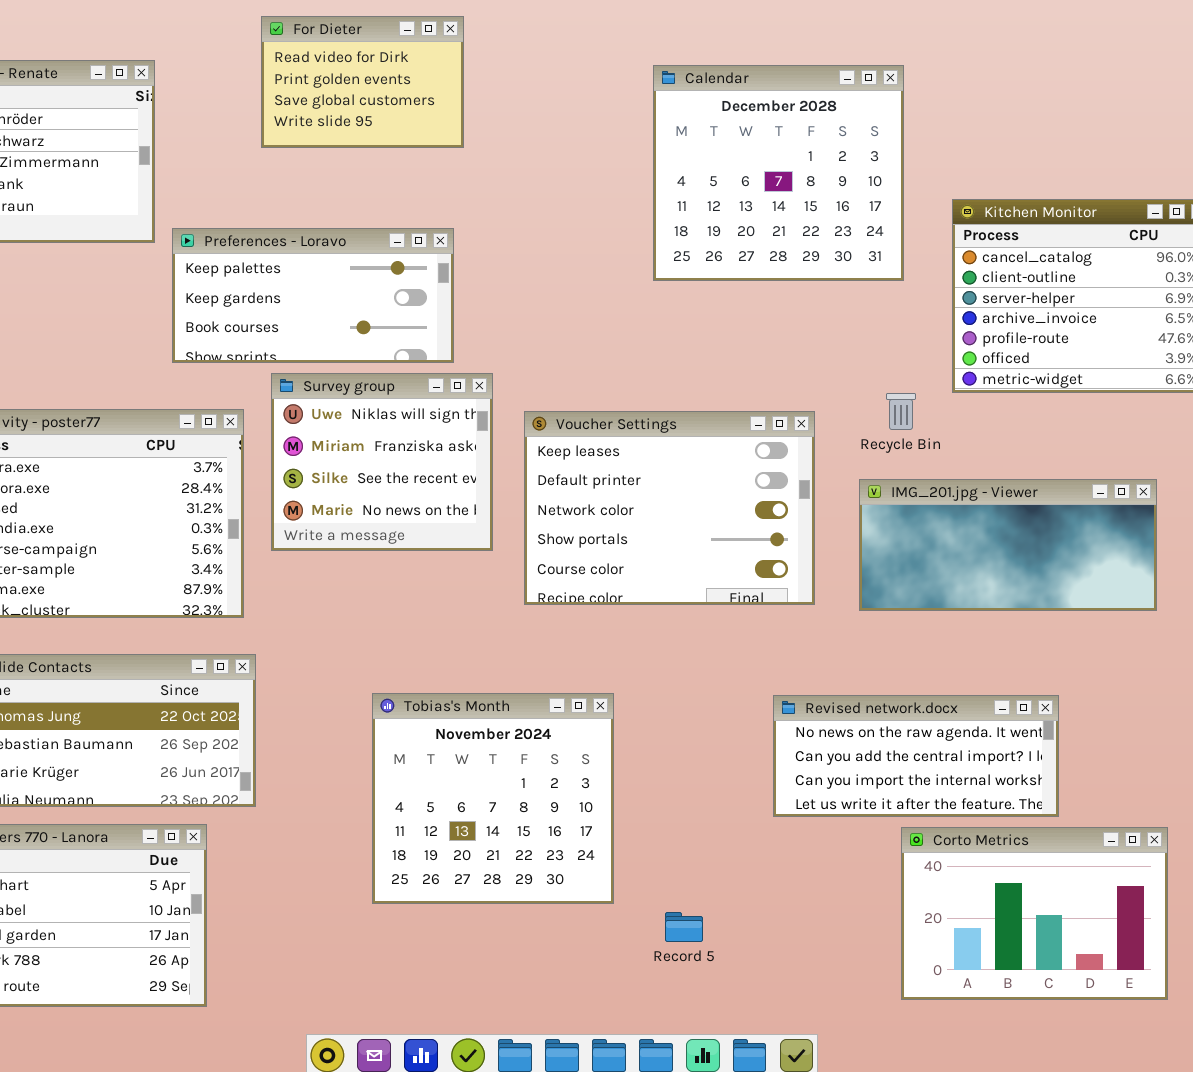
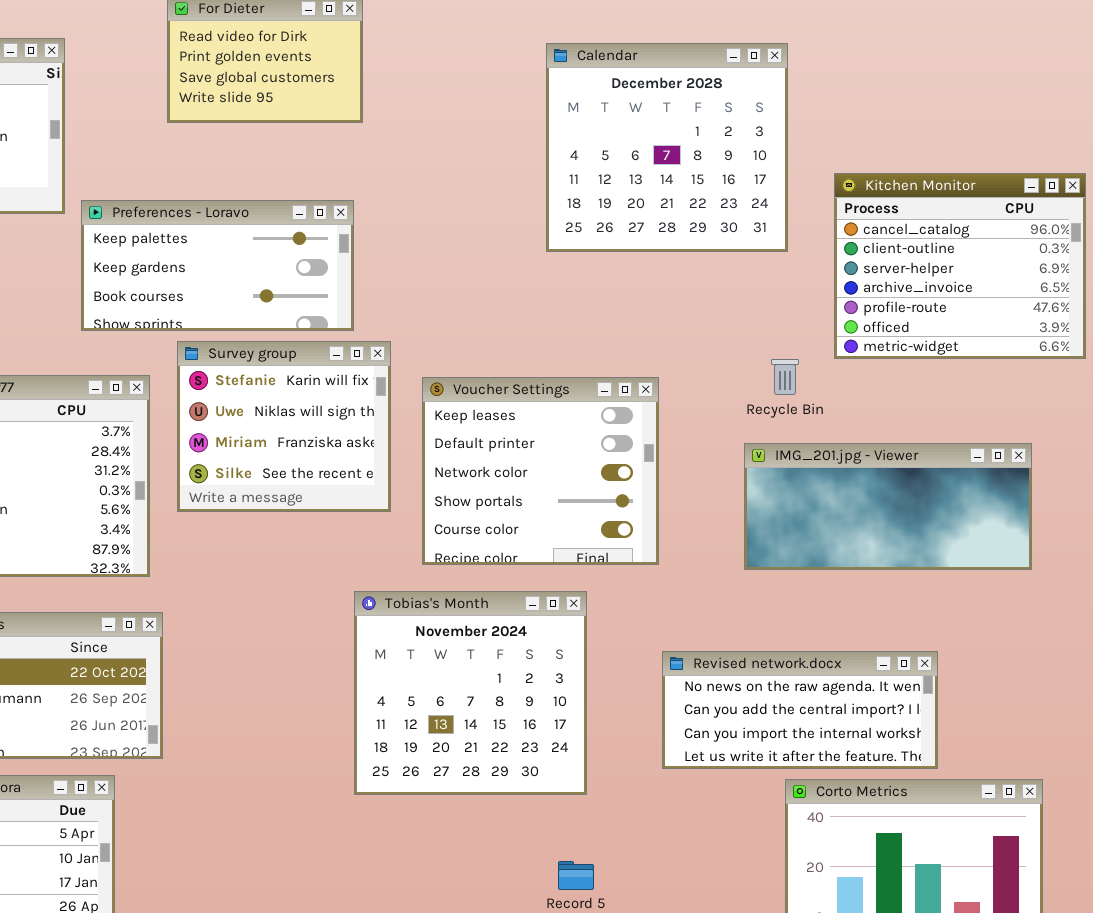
Survey group: [271,373,493,551] -> [177,341,391,512], scrolled up 1 row
Voucher Settings: [524,411,815,605] -> [422,377,659,565], resized
Tobias's Month: [372,693,614,904] -> [354,591,587,795], moved

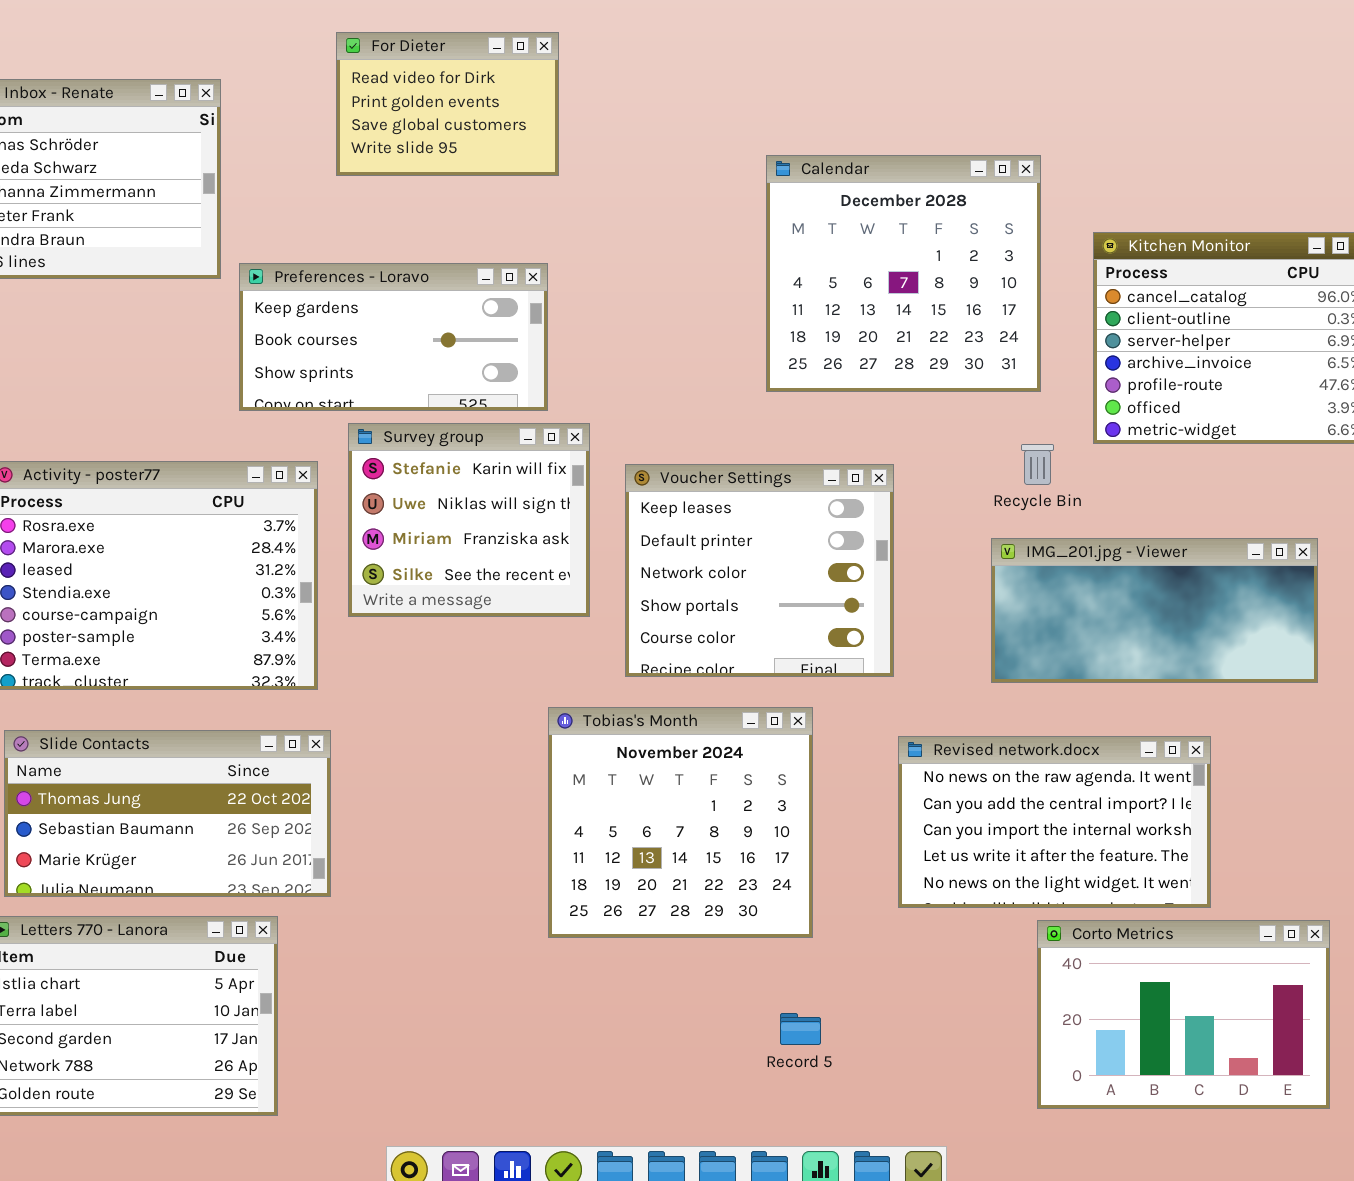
Calendar: [546,43,788,252] -> [766,155,1041,392], moved
Preferences - Loravo: [81,200,354,331] -> [239,263,548,411], scrolled down 1 row
Revised network.docx: [662,651,938,769] -> [898,736,1211,908], resized

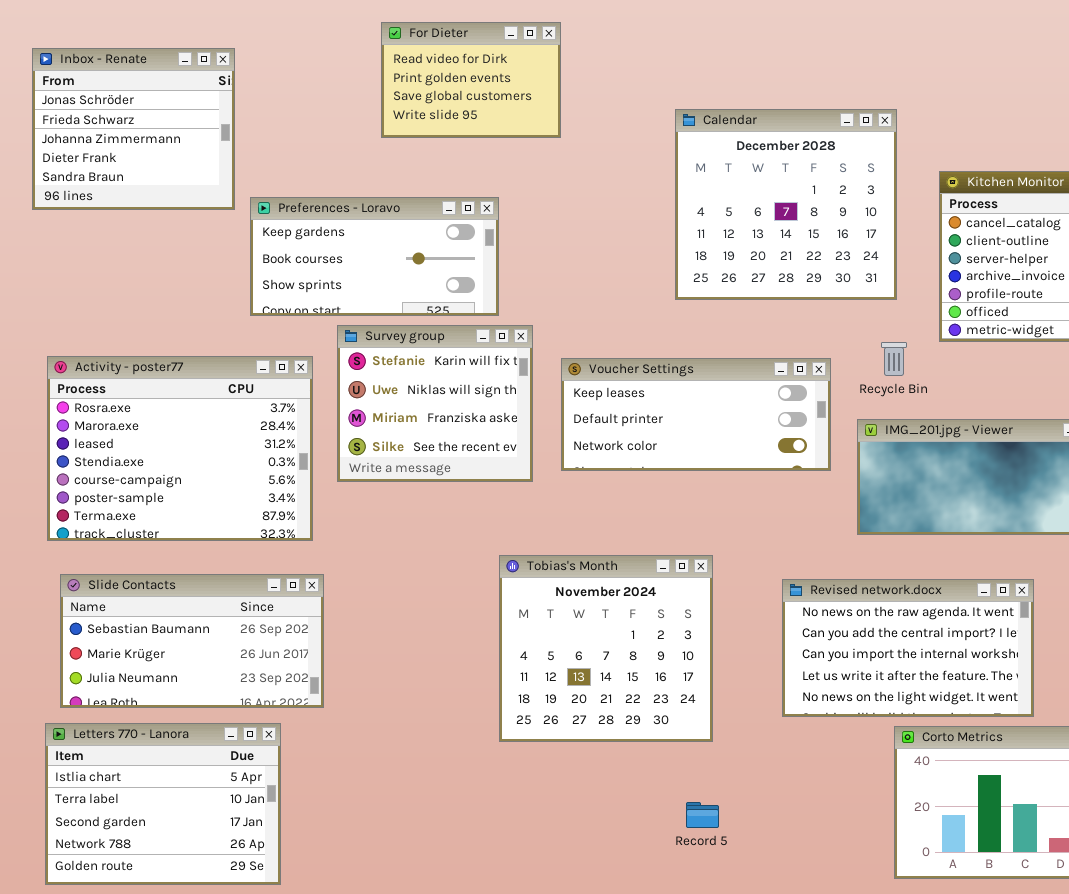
For Dieter: [336,32,559,176] -> [381,22,561,138], moved
Voucher Settings: [625,464,894,677] -> [561,358,831,471], resized
Slide Contacts: [4,730,331,897] -> [60,574,324,708], scrolled down 1 row

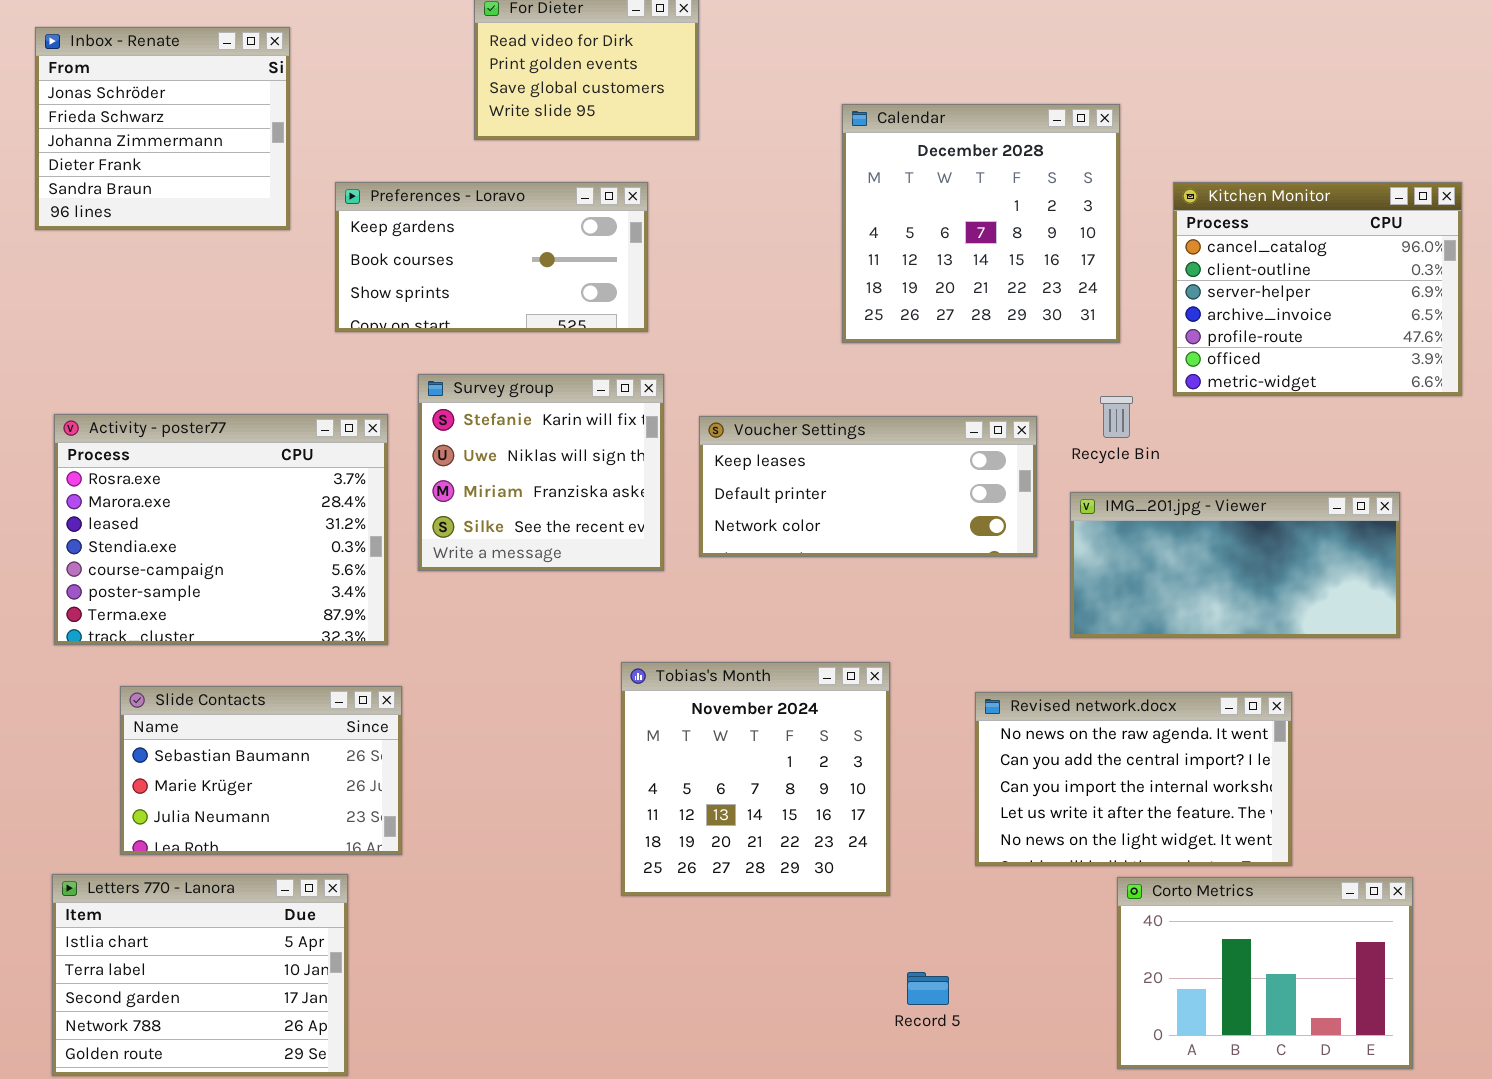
Preferences - Loravo: [250,197,499,316] -> [335,182,648,332], moved
Slide Contacts: [60,574,324,708] -> [120,686,402,855], resized
Record 5: [686,802,719,828] -> [907,972,949,1005], moved

